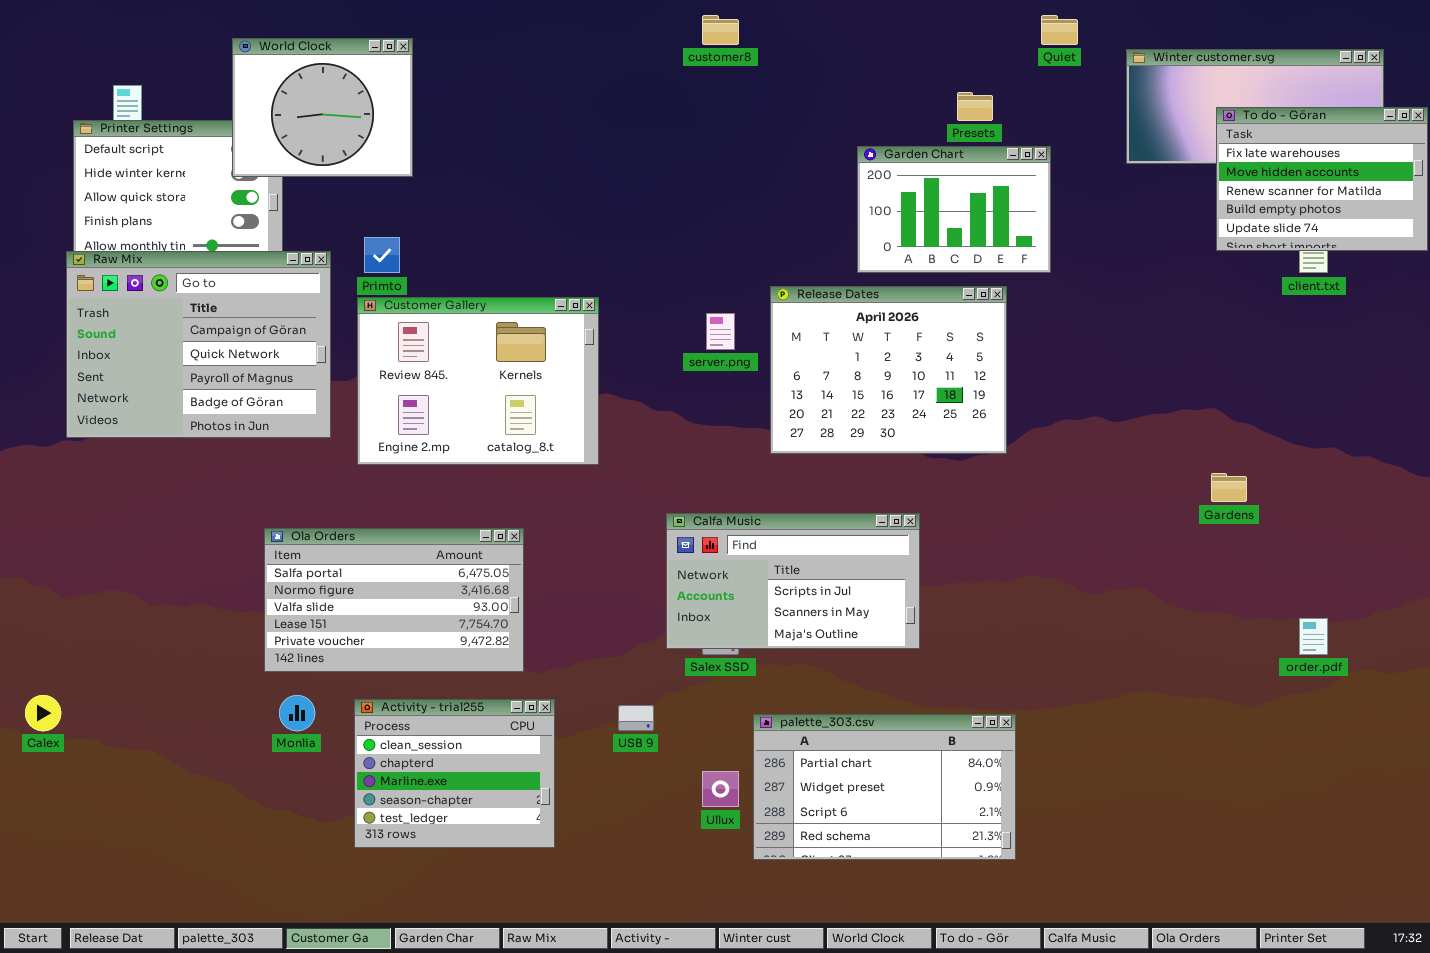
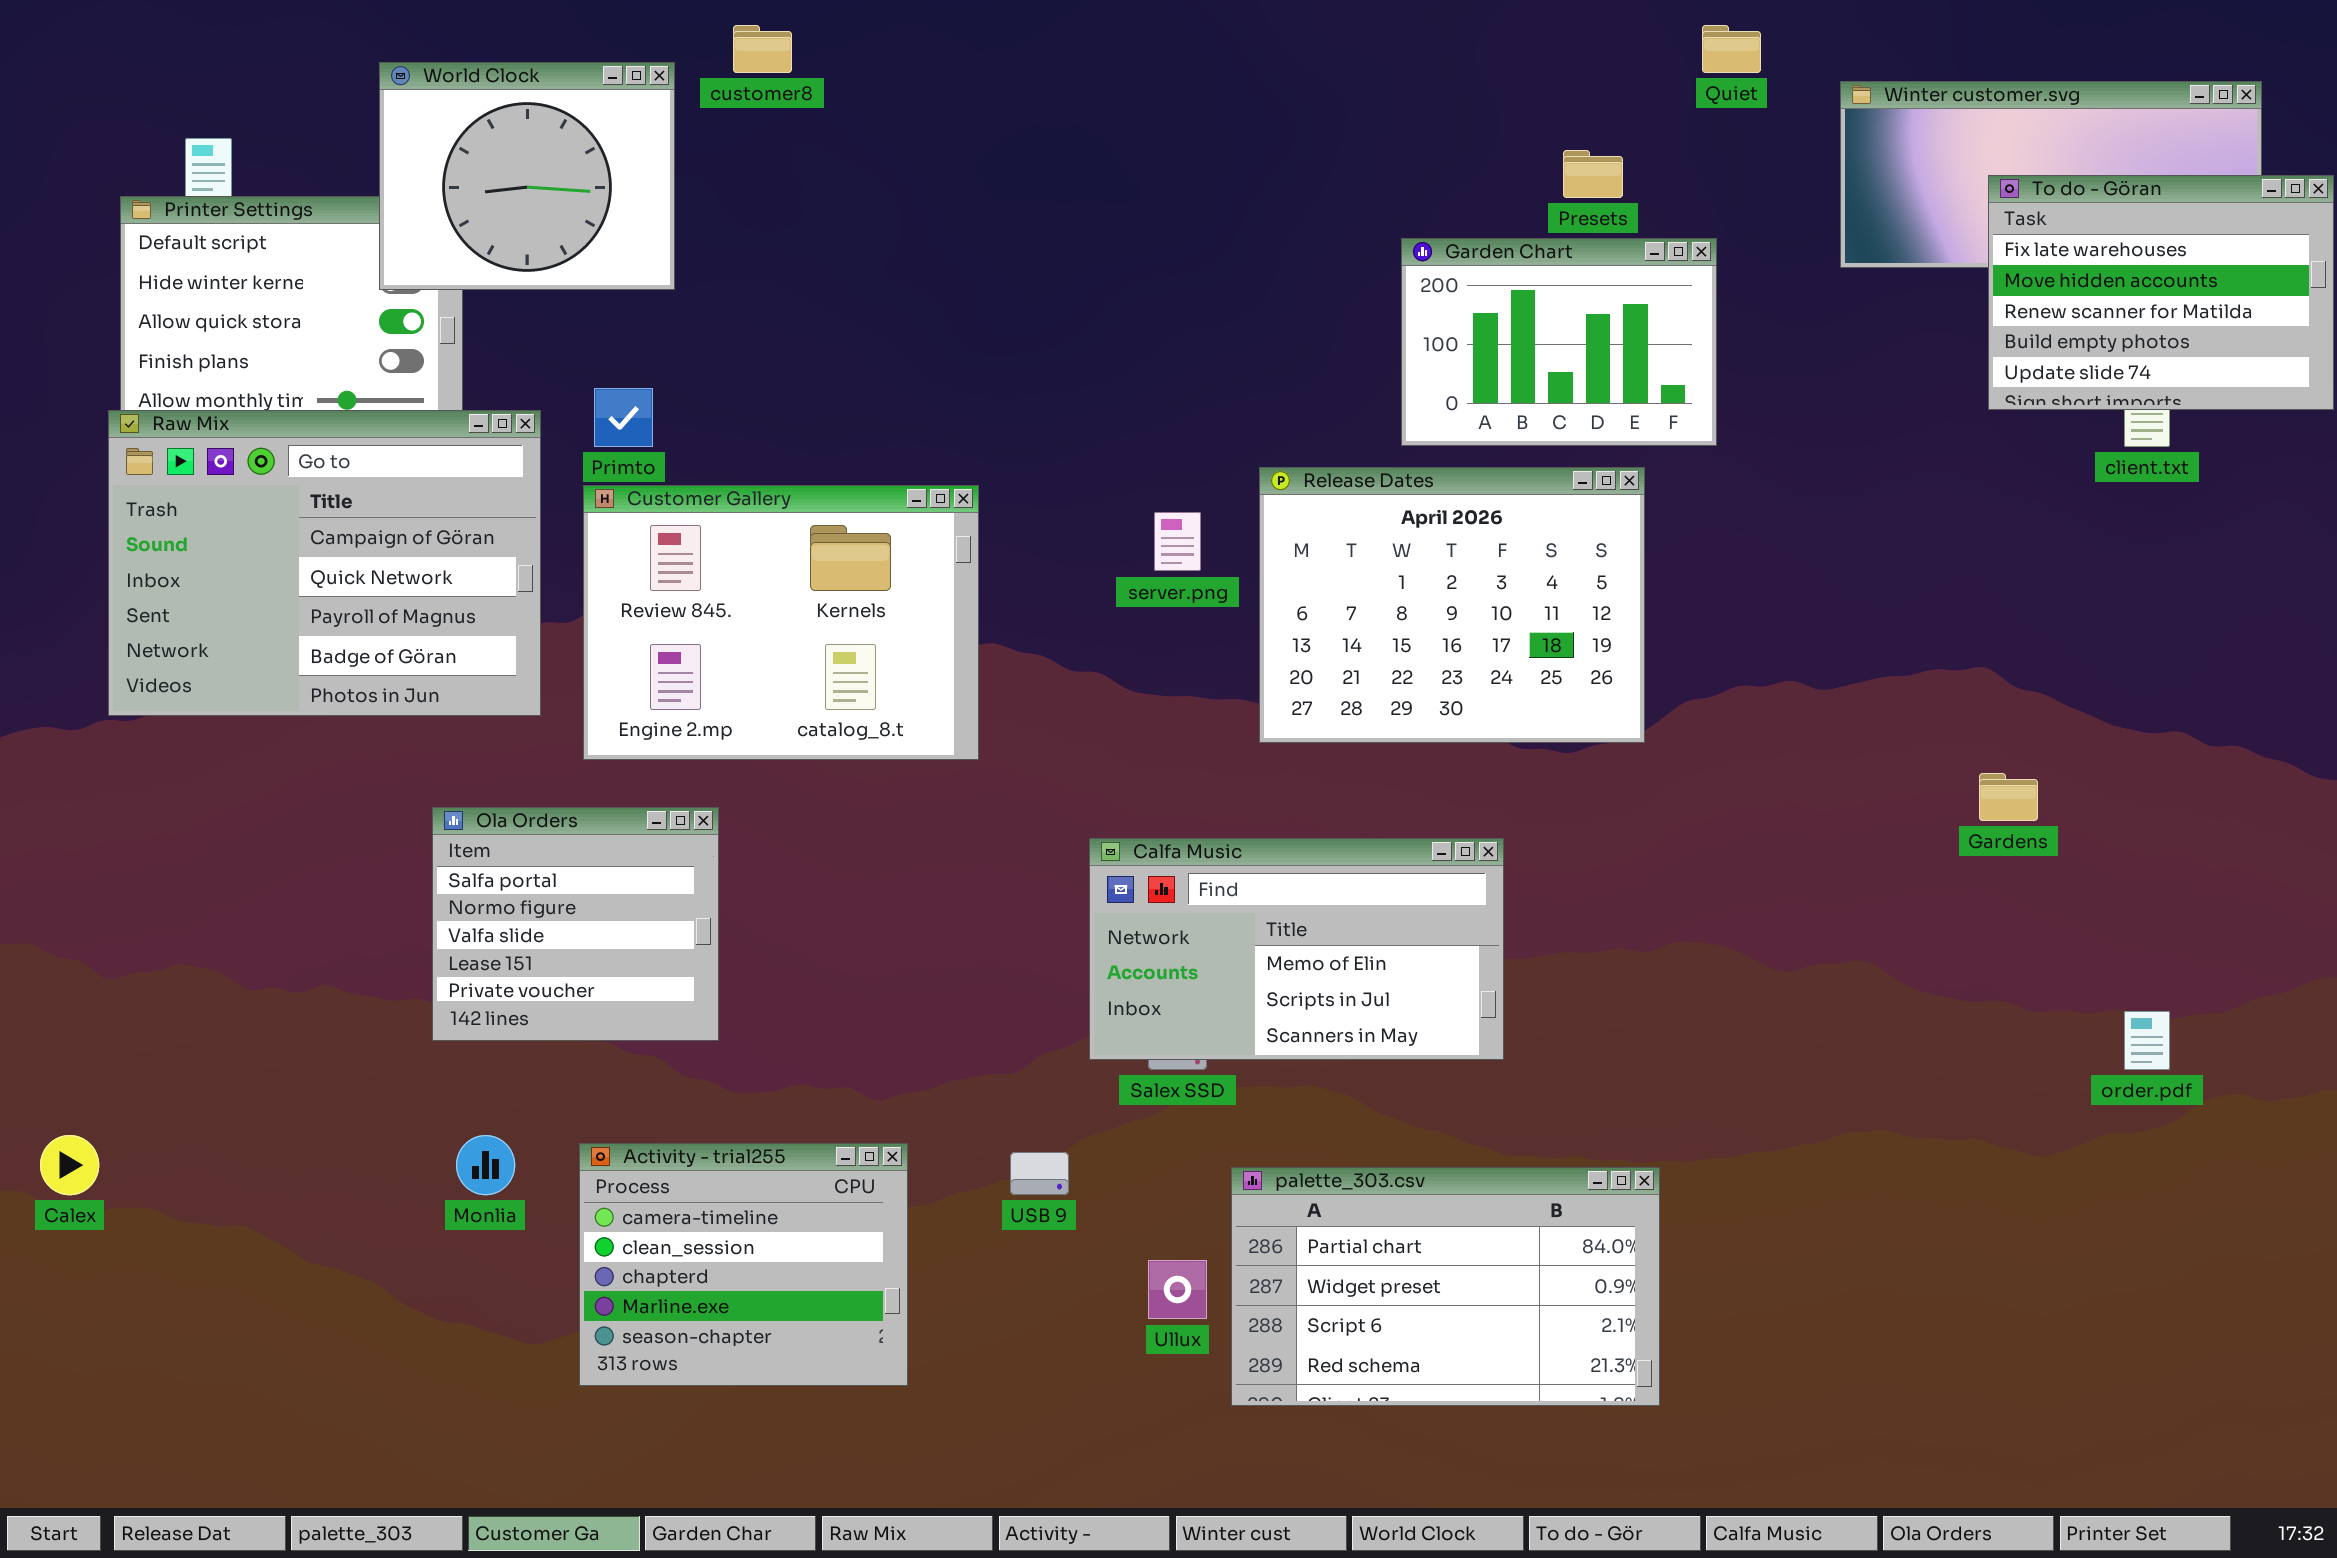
customer8: [702,15,739,45] -> [733,25,792,73], moved
Calfa Music: [666,513,920,649] -> [1089,838,1504,1060], scrolled up 1 row
Ola Orders: [264,528,524,672] -> [432,807,719,1041], moved, resized
Activity - trial255: [354,699,555,848] -> [579,1143,908,1386], scrolled up 1 row

